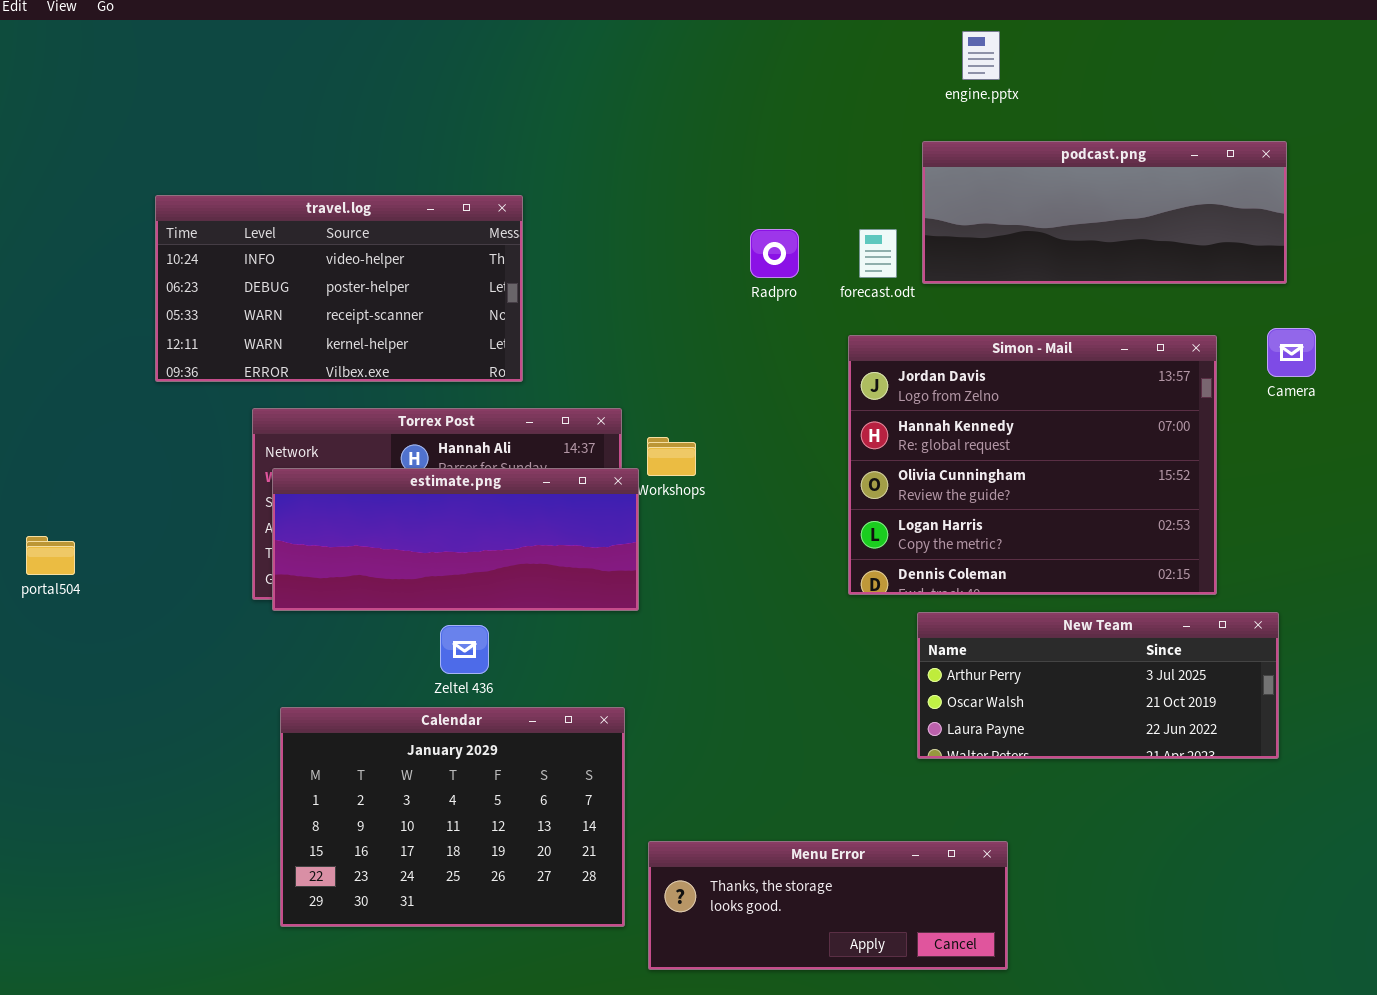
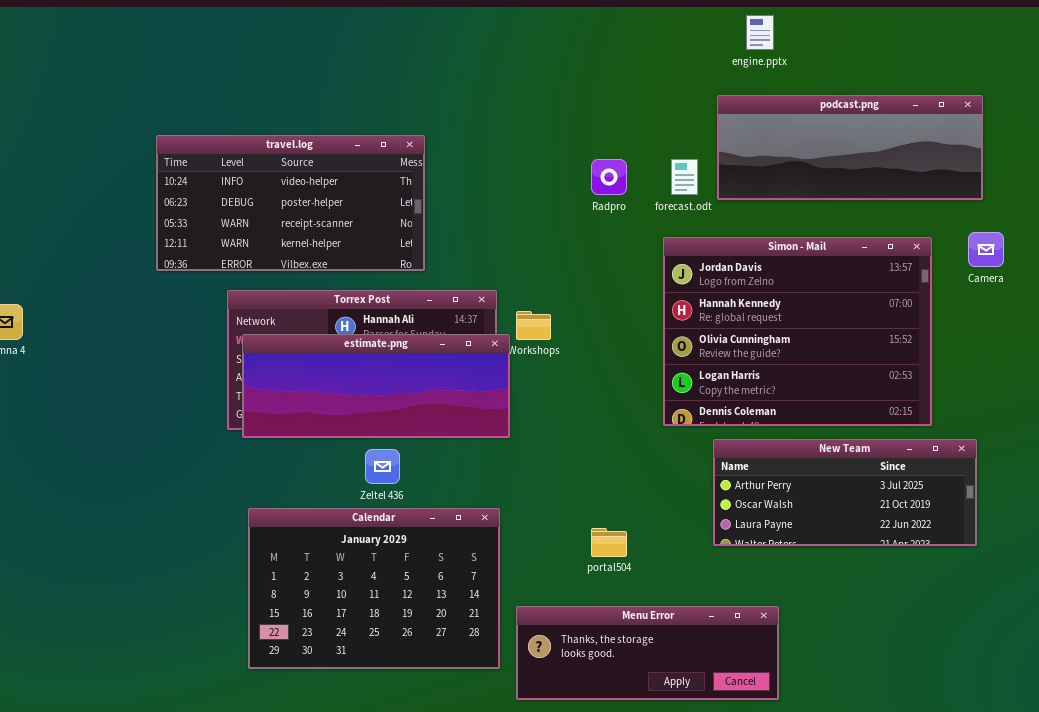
portal504: [26,536,75,575] -> [591,528,627,557], moved

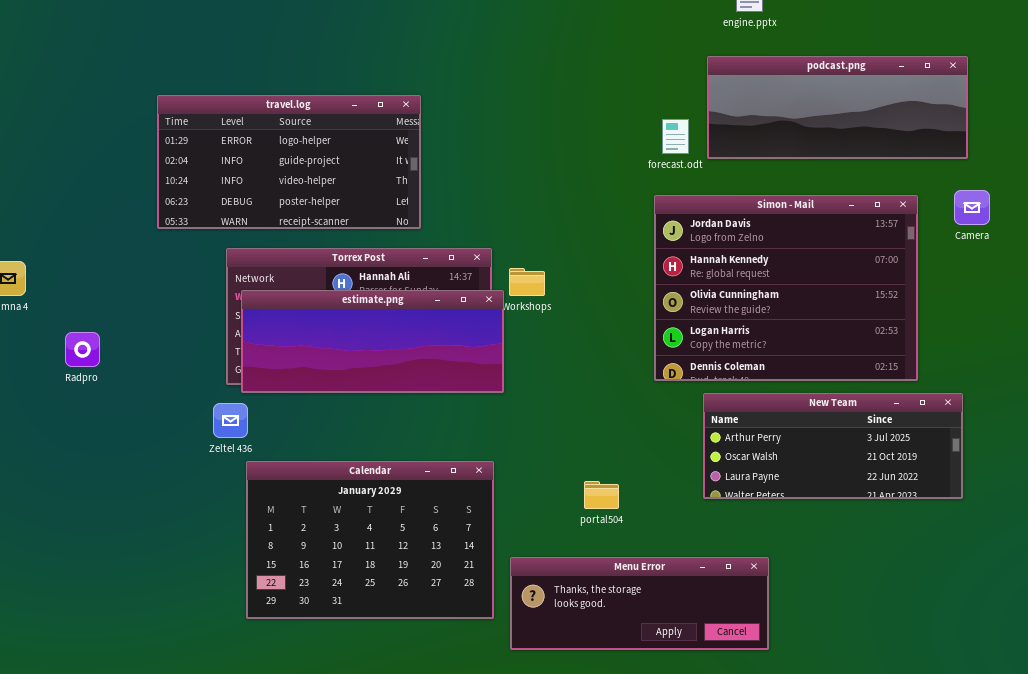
travel.log: [156,135,425,271] -> [157,95,421,229], scrolled up 2 rows
Radpro: [591,159,627,195] -> [65,332,100,367], moved
Zeltel 436: [365,449,400,484] -> [213,403,248,438], moved

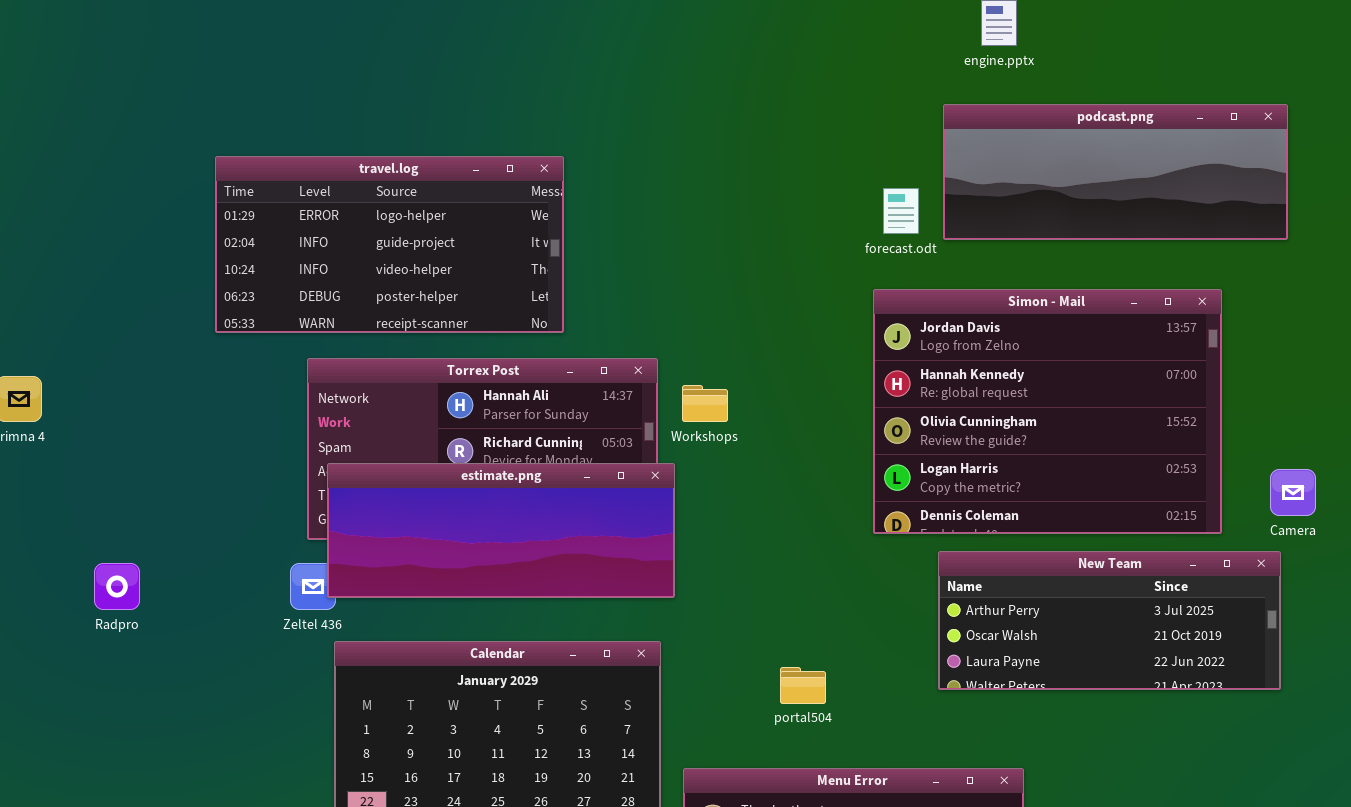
Camera: [954,190,990,225] -> [1270,469,1316,516], moved
estimate.png: [241,290,504,393] -> [327,463,675,598], moved
Radpro: [65,332,100,367] -> [94,563,140,610], moved

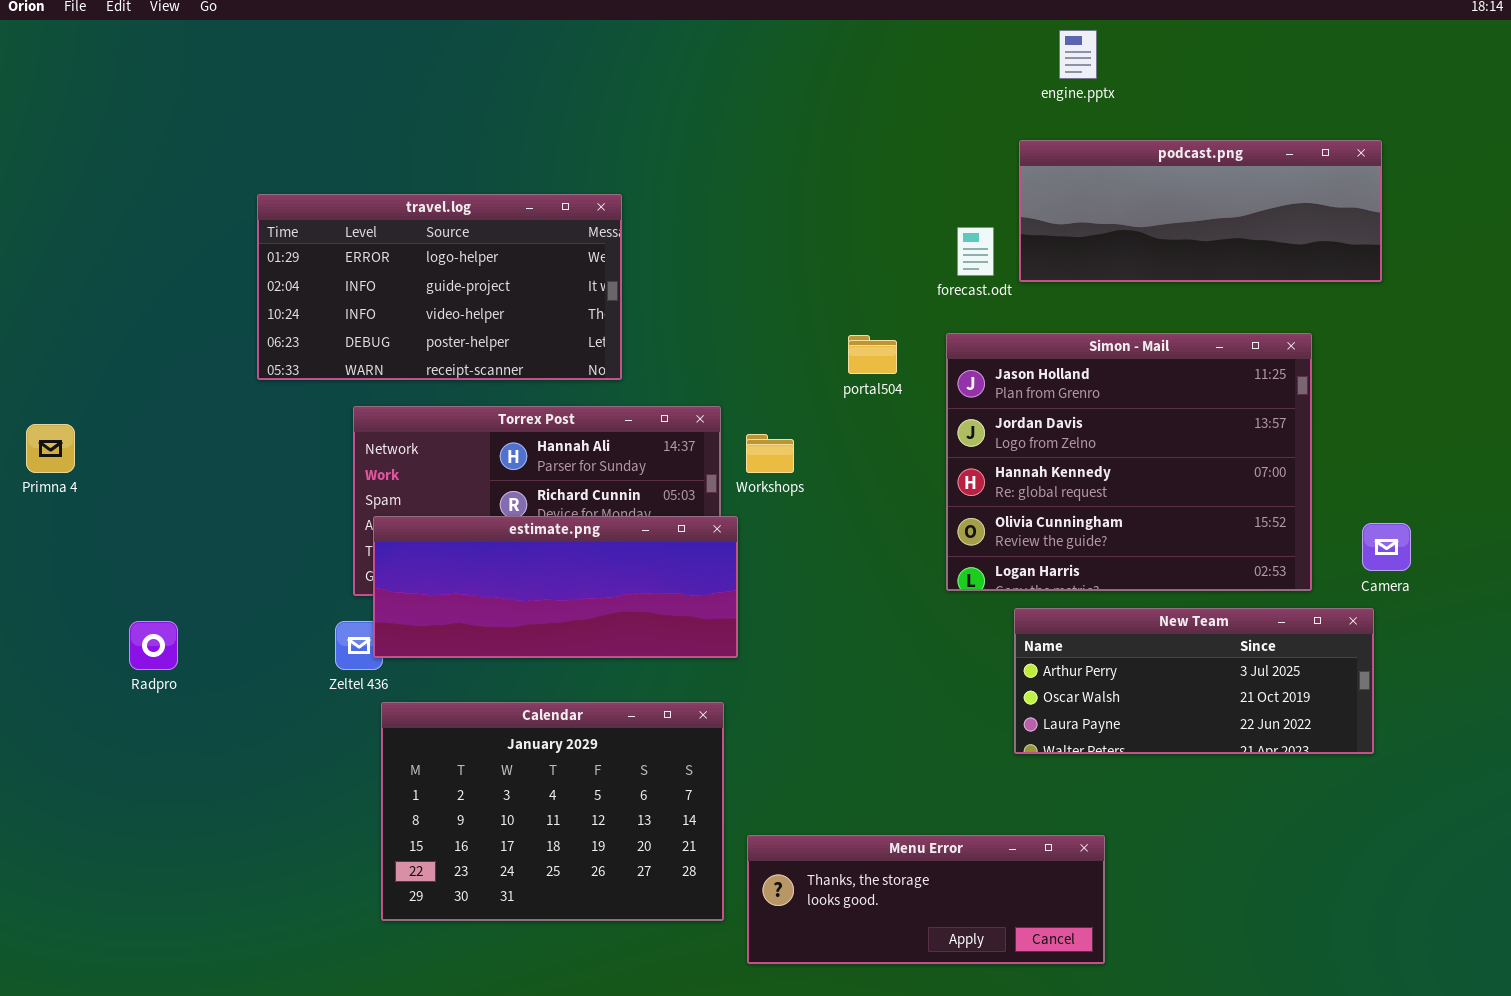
Simon - Mail: [873,289,1222,534] -> [946,333,1312,591], scrolled up 1 row
portal504: [780,667,826,704] -> [848,335,897,374], moved

